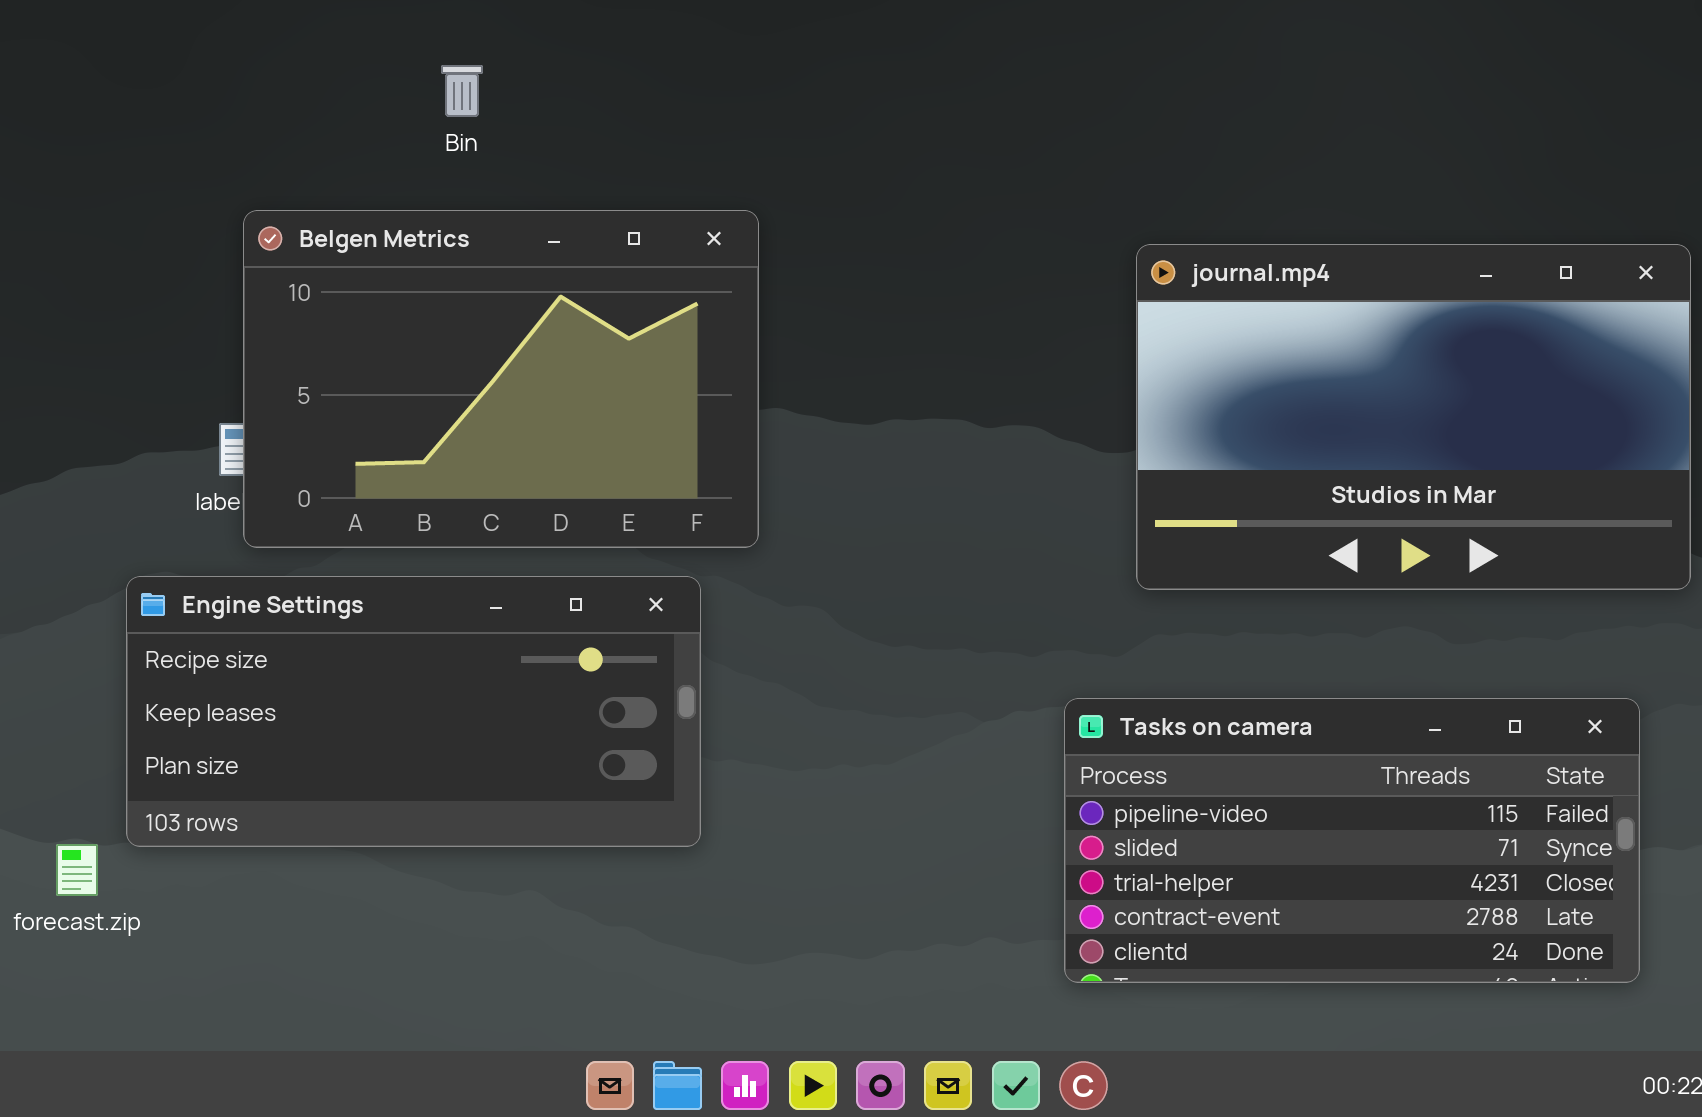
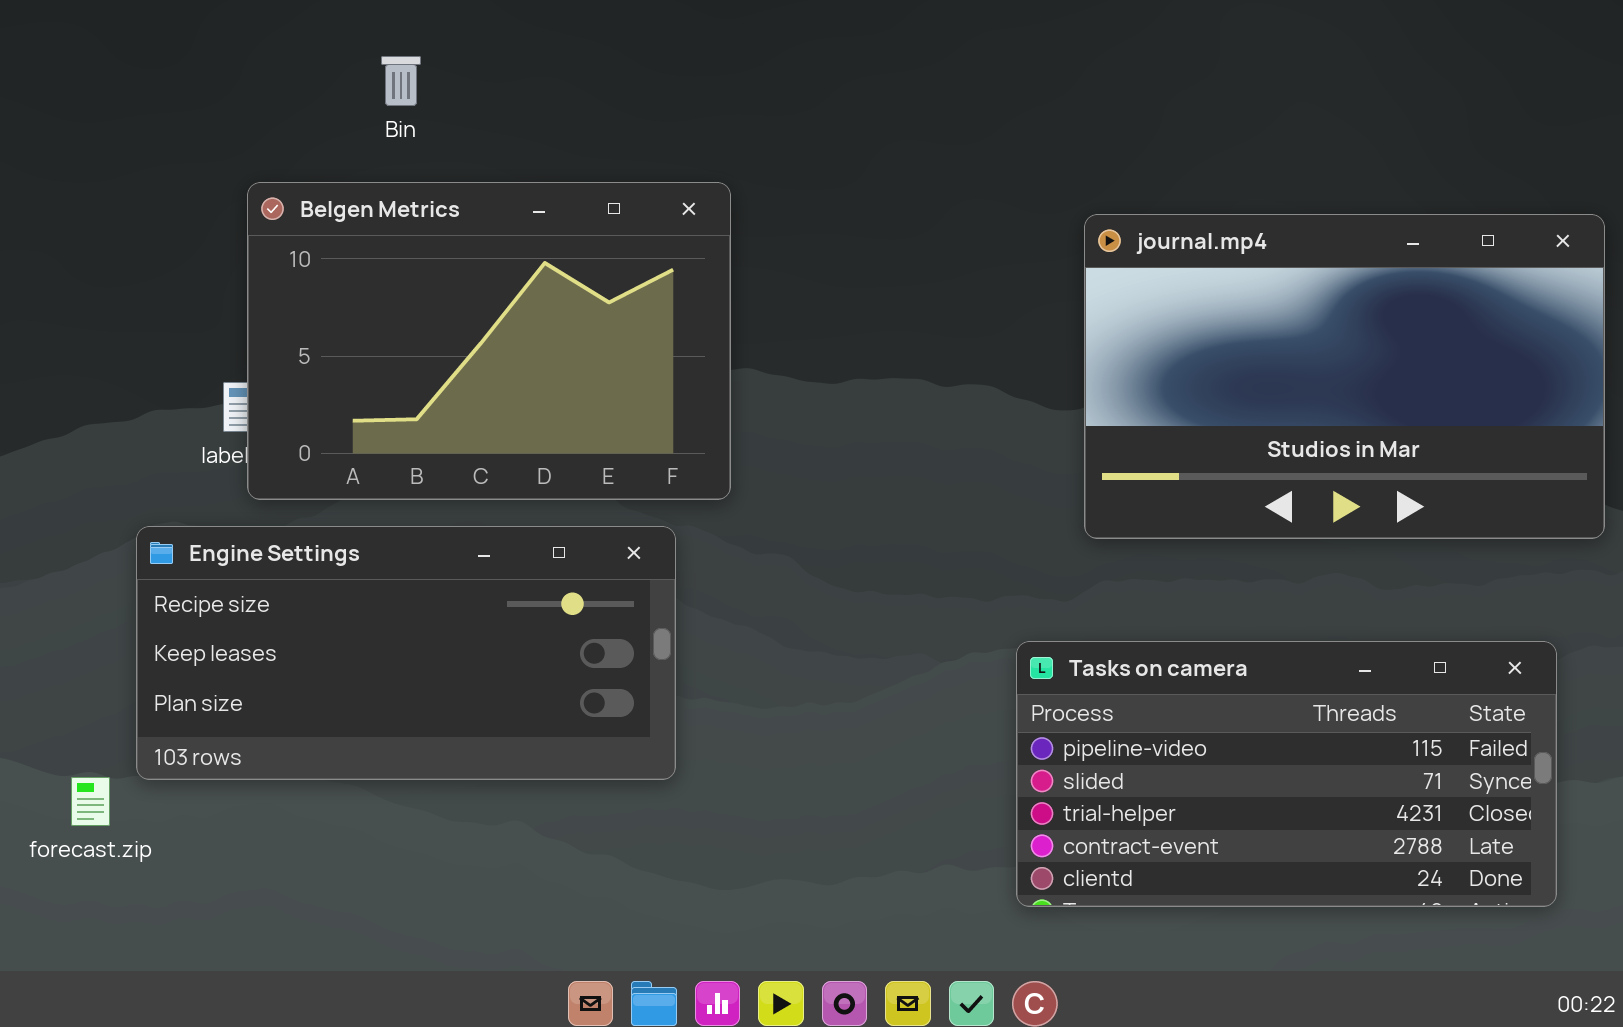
Bin: [441,65,483,117] -> [381,56,421,106], moved

